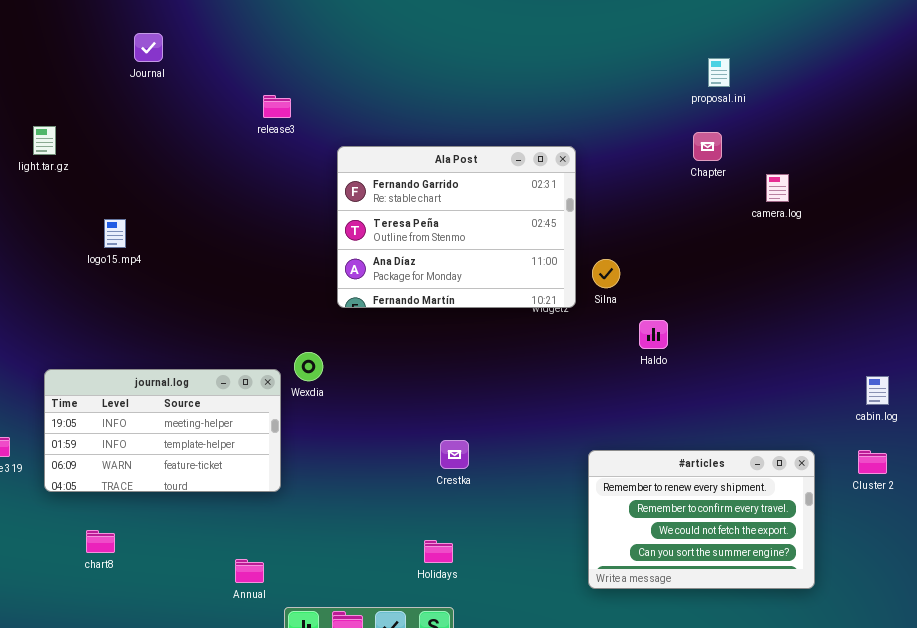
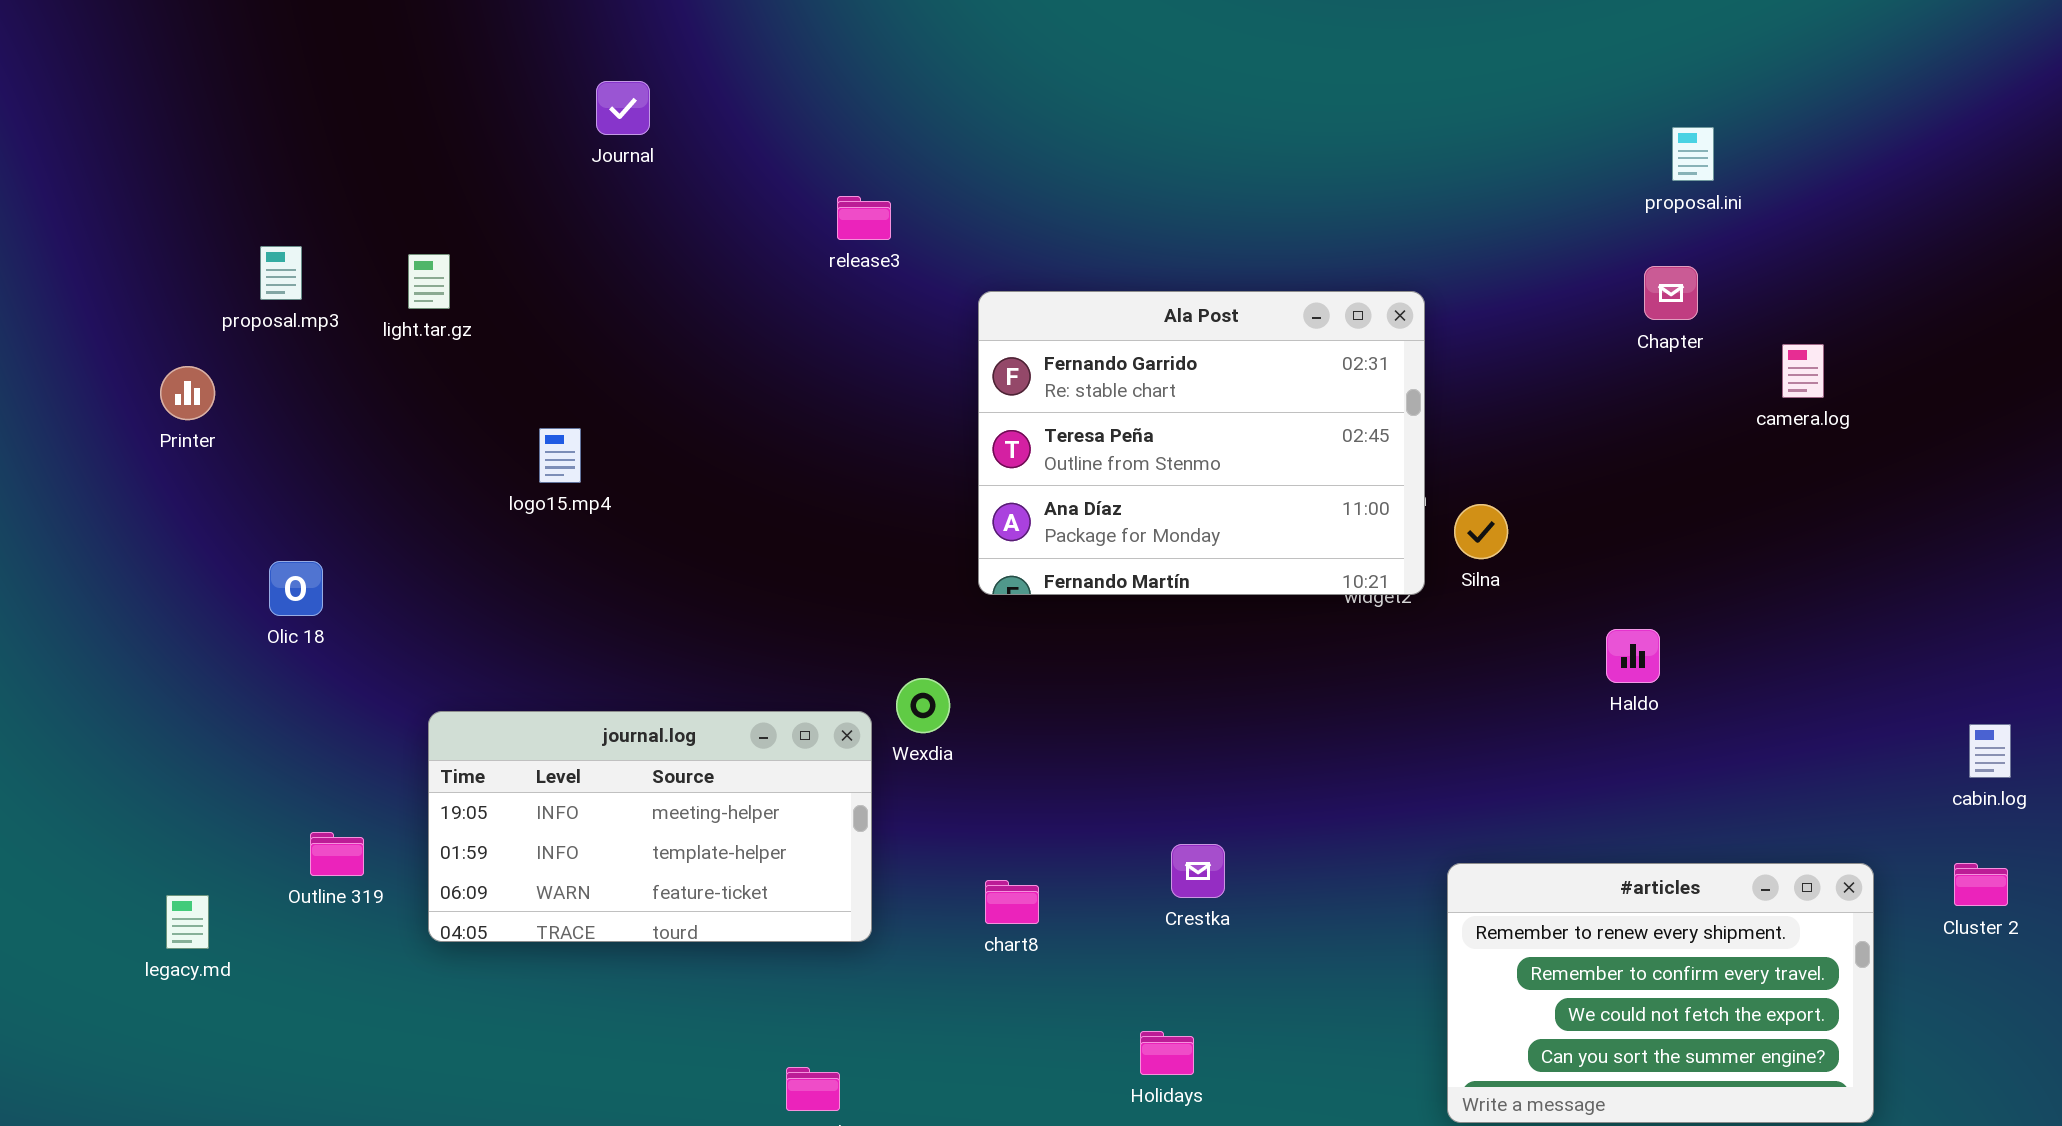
Haldo: [639,320,668,349] -> [1606,629,1660,683], moved
chart8: [86,530,115,553] -> [985,880,1039,924], moved

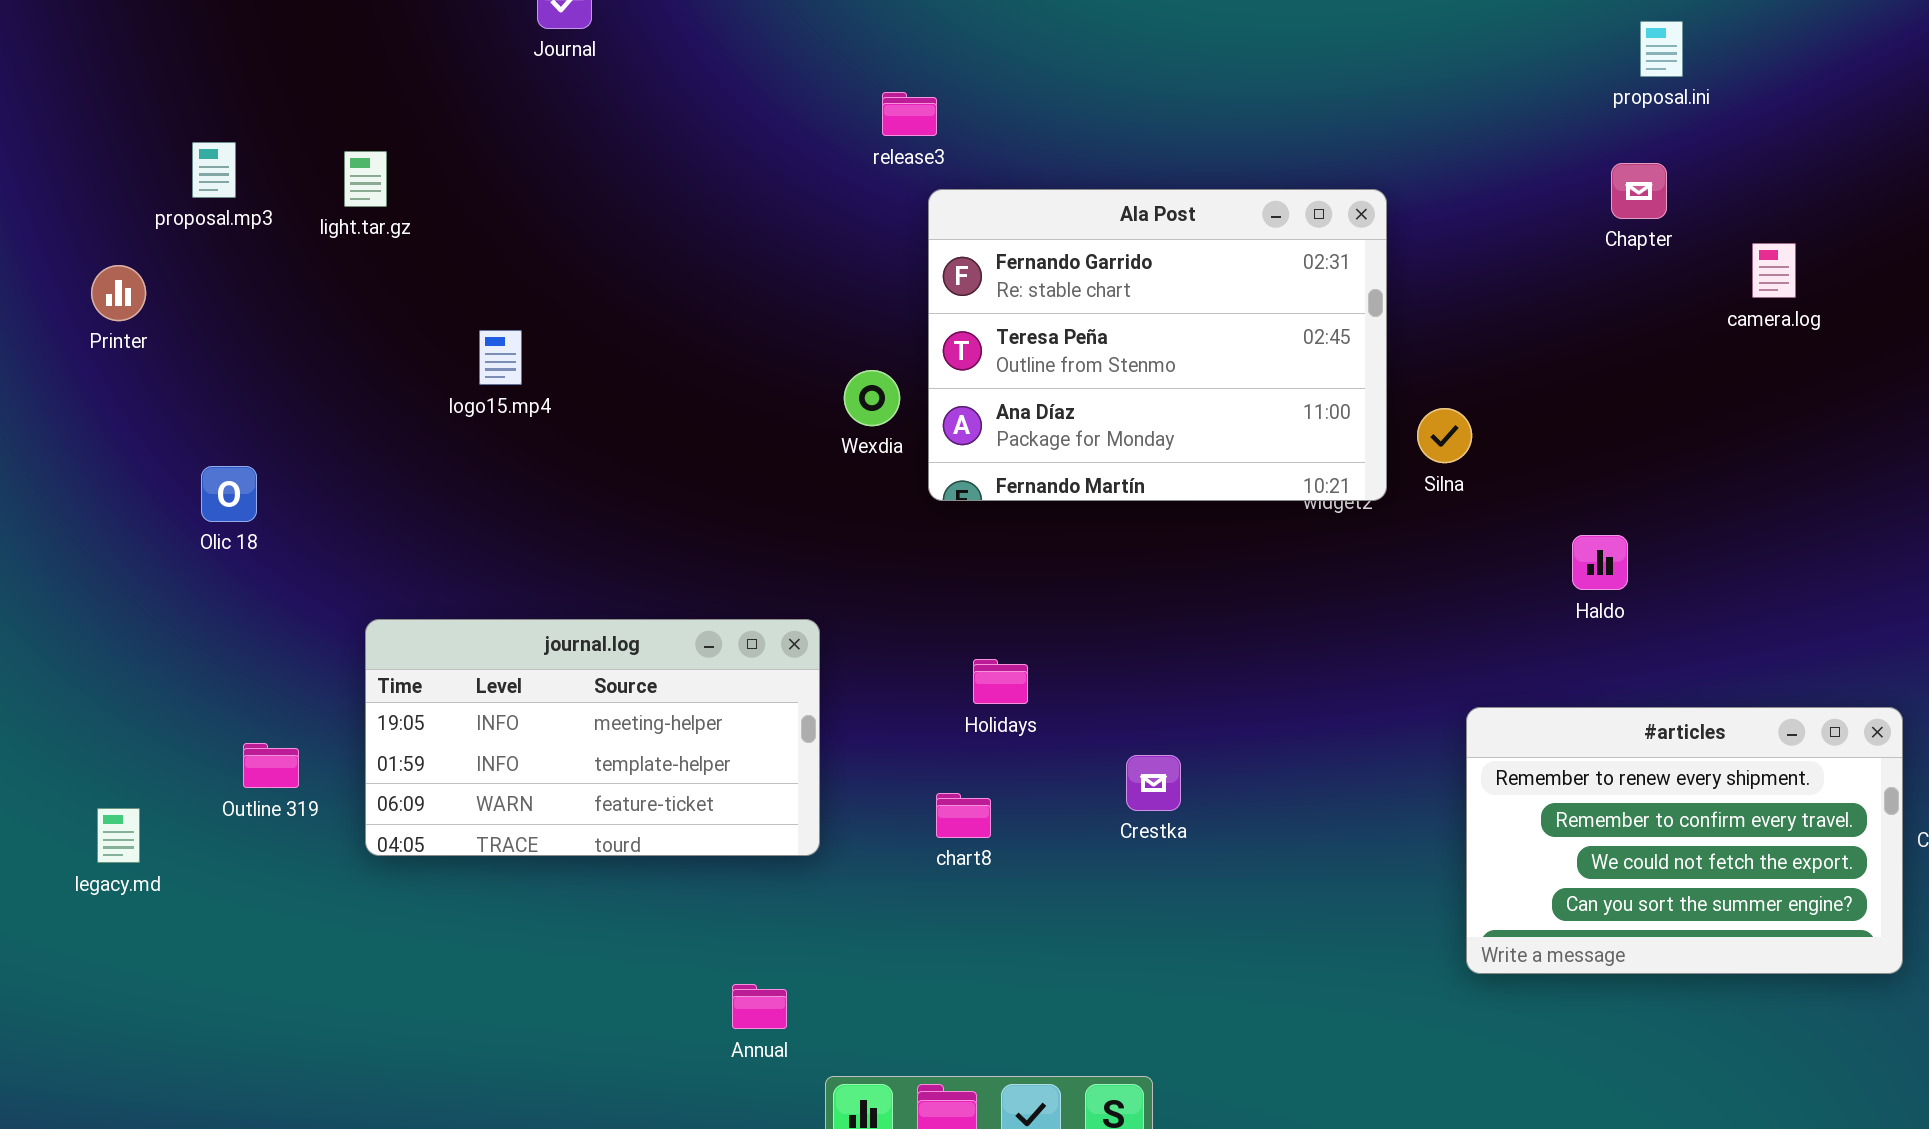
release3: [837,196,891,240] -> [882,92,937,136], moved
Wexdia: [896,678,950,733] -> [844,370,900,426], moved
#articles: [1447,863,1874,1123] -> [1466,707,1903,974], moved
Holidays: [1140,1031,1194,1075] -> [973,659,1028,704], moved

